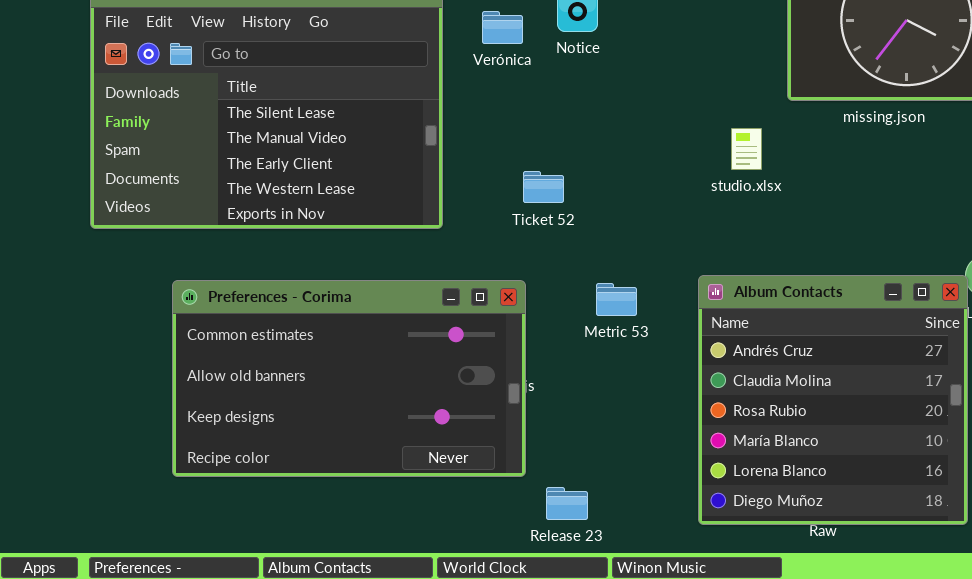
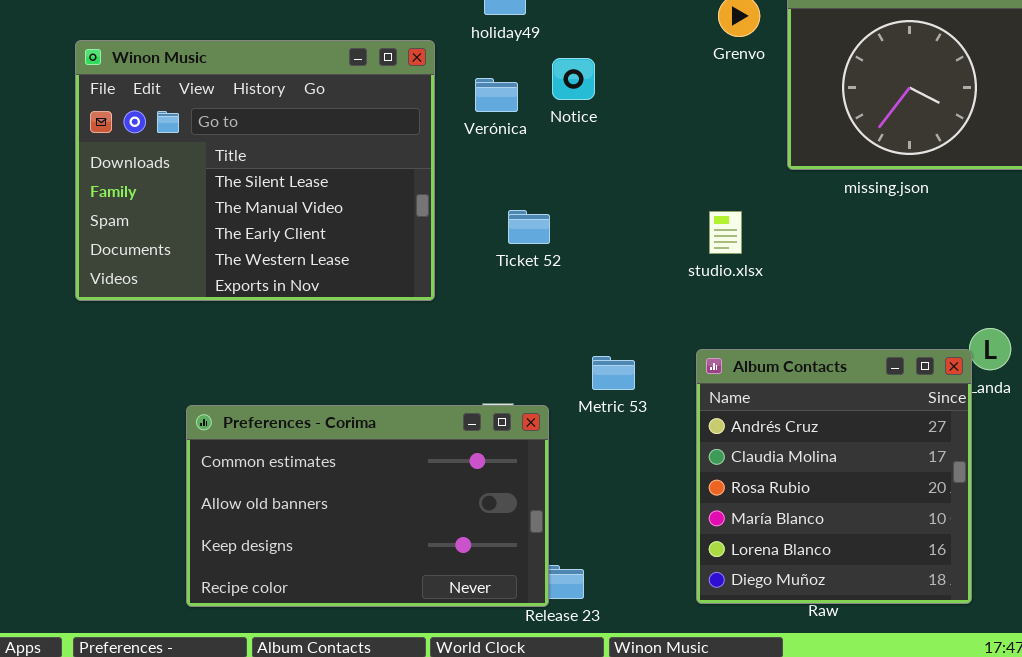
studio.xlsx: [731,128,762,170] -> [709,211,742,254], moved
Ticket 52: [523,171,564,203] -> [508,210,550,244], moved
Preferences - Corima: [172,280,526,477] -> [186,405,549,607], moved

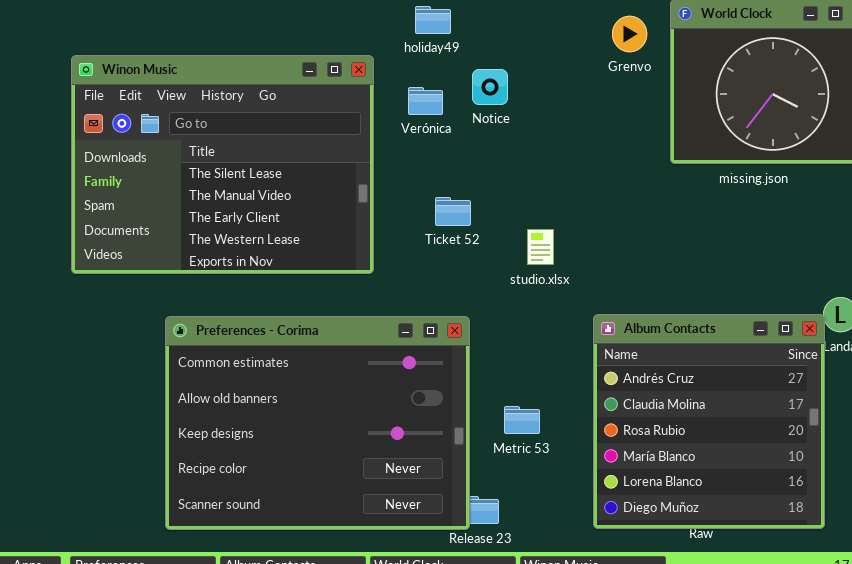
studio.xlsx: [709,211,742,254] -> [527,229,554,265], moved
Metric 53: [592,356,635,390] -> [504,406,540,434], moved
Preferences - Corima: [186,405,549,607] -> [165,316,470,530], resized

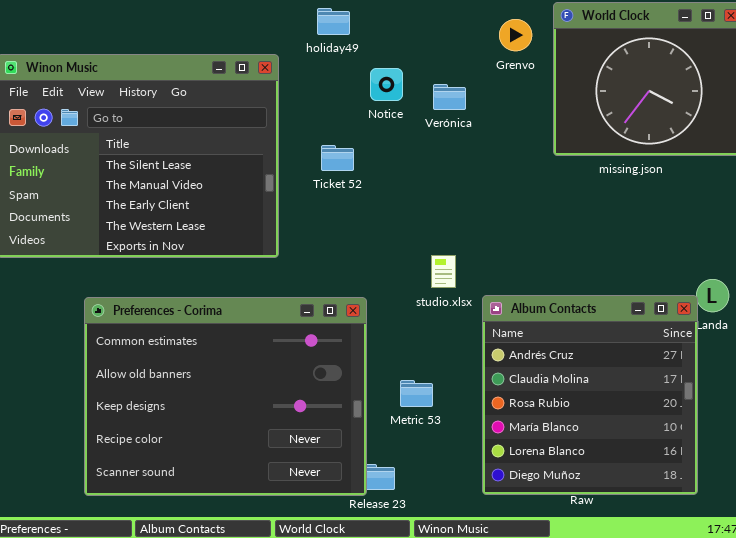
Verónica: [408,87,443,115] -> [433,84,466,110], moved
Ticket 52: [435,197,471,226] -> [321,145,354,171], moved
studio.xlsx: [527,229,554,265] -> [431,255,456,288], moved

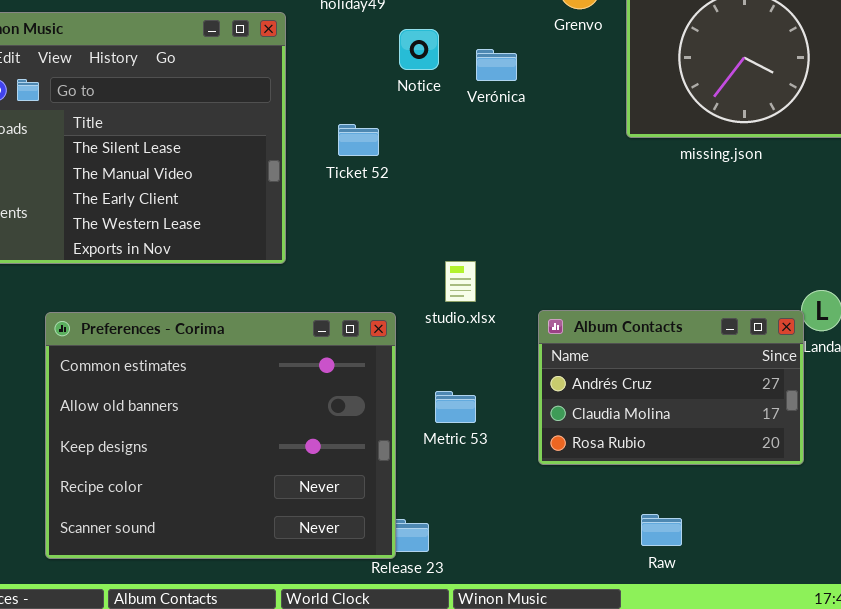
studio.xlsx: [431,255,456,288] -> [445,261,476,302], moved
Album Contacts: [482,295,698,495] -> [538,310,804,465], resized
Metric 53: [400,380,433,407] -> [435,391,476,423], moved

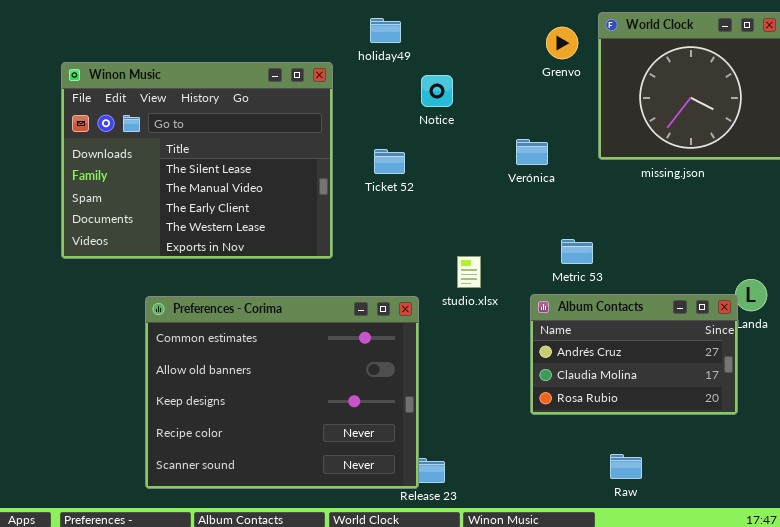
Verónica: [476,49,517,81] -> [516,139,548,165], moved
Metric 53: [435,391,476,423] -> [561,239,593,264], moved

